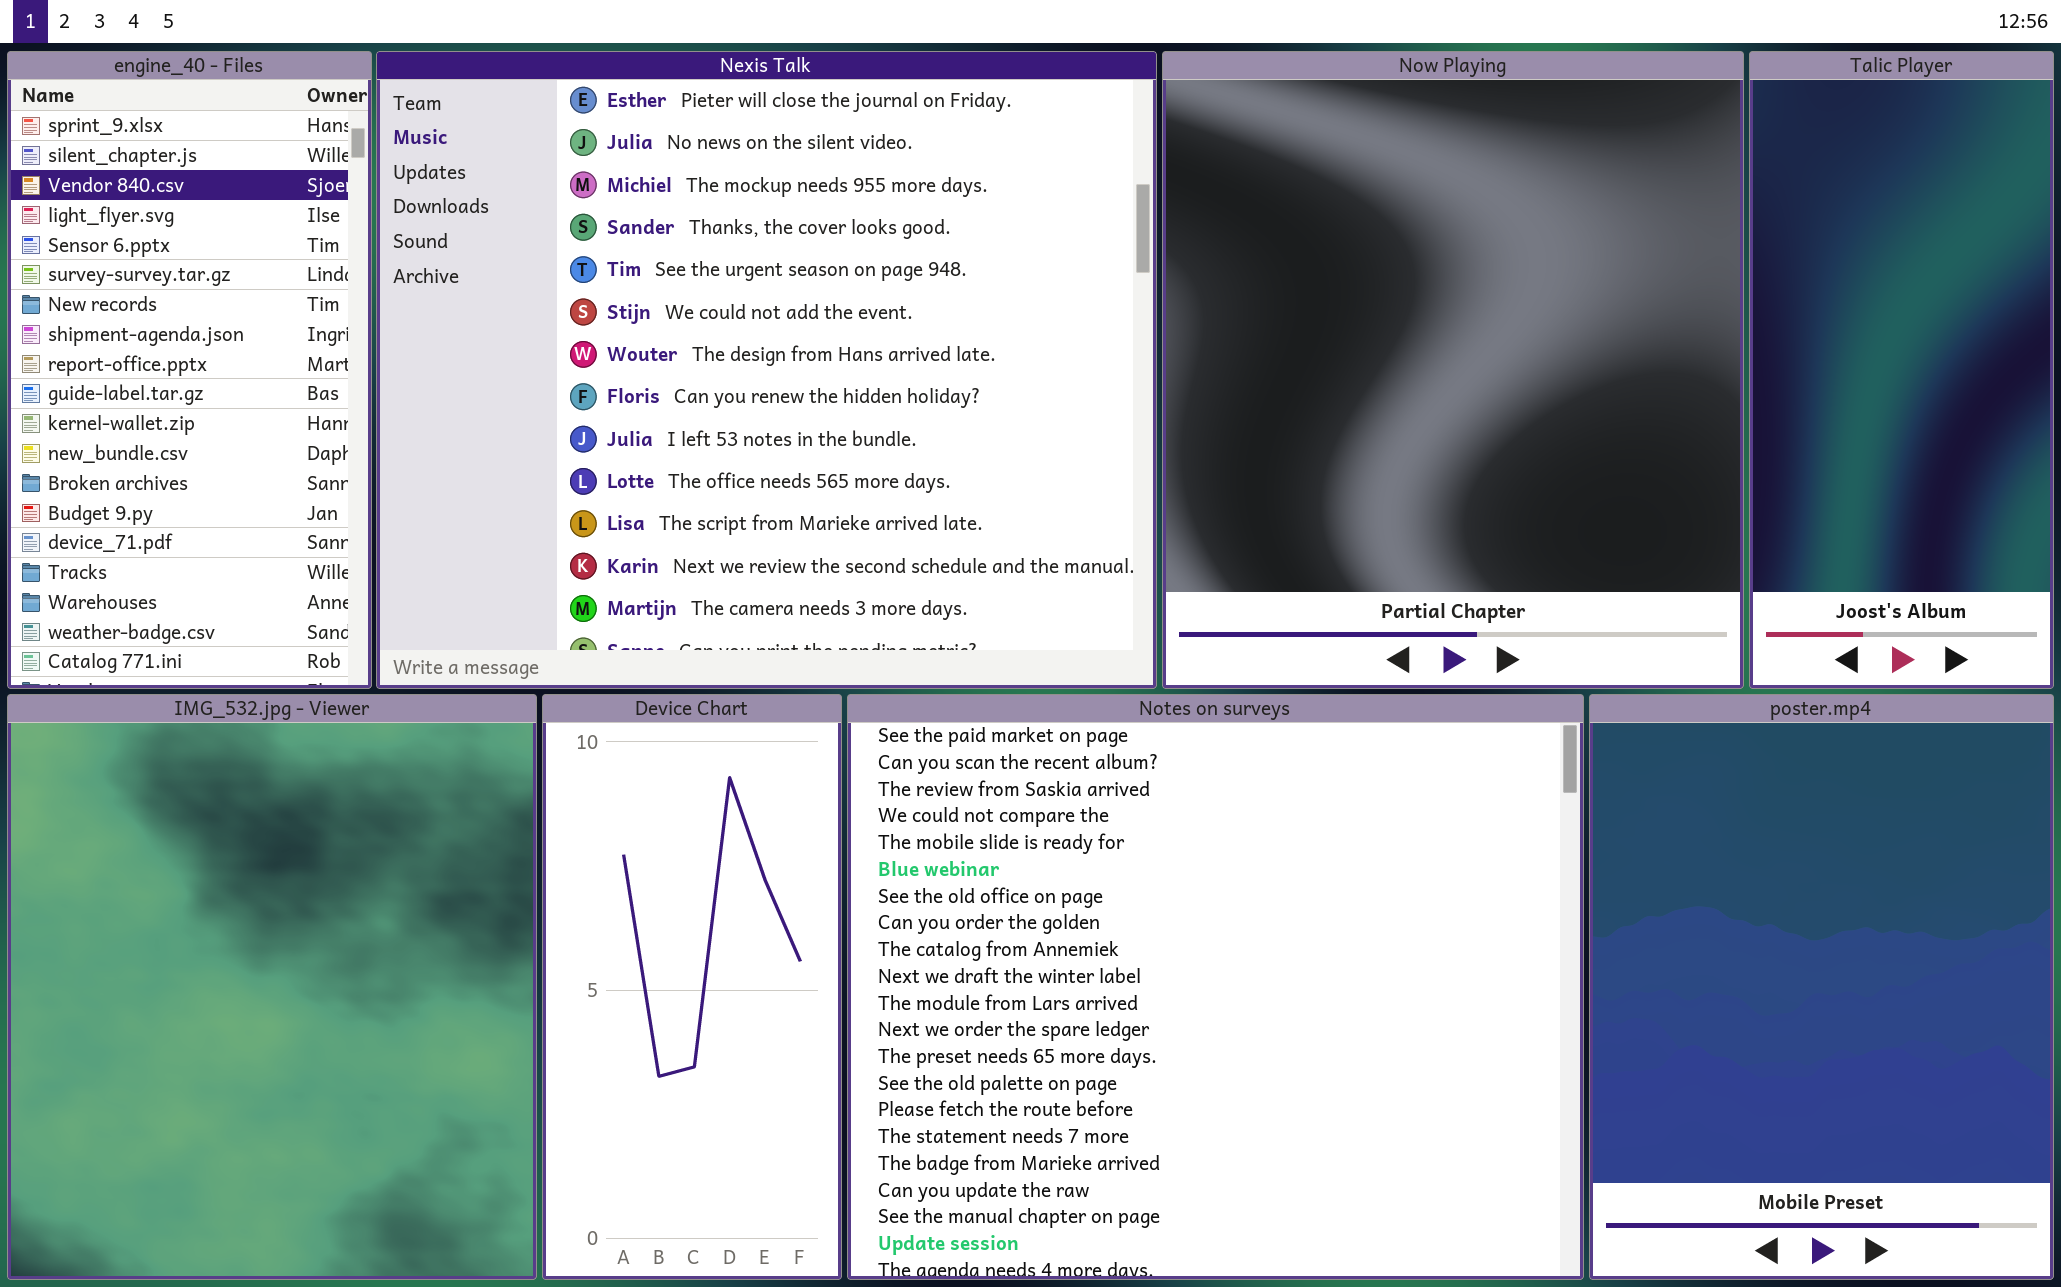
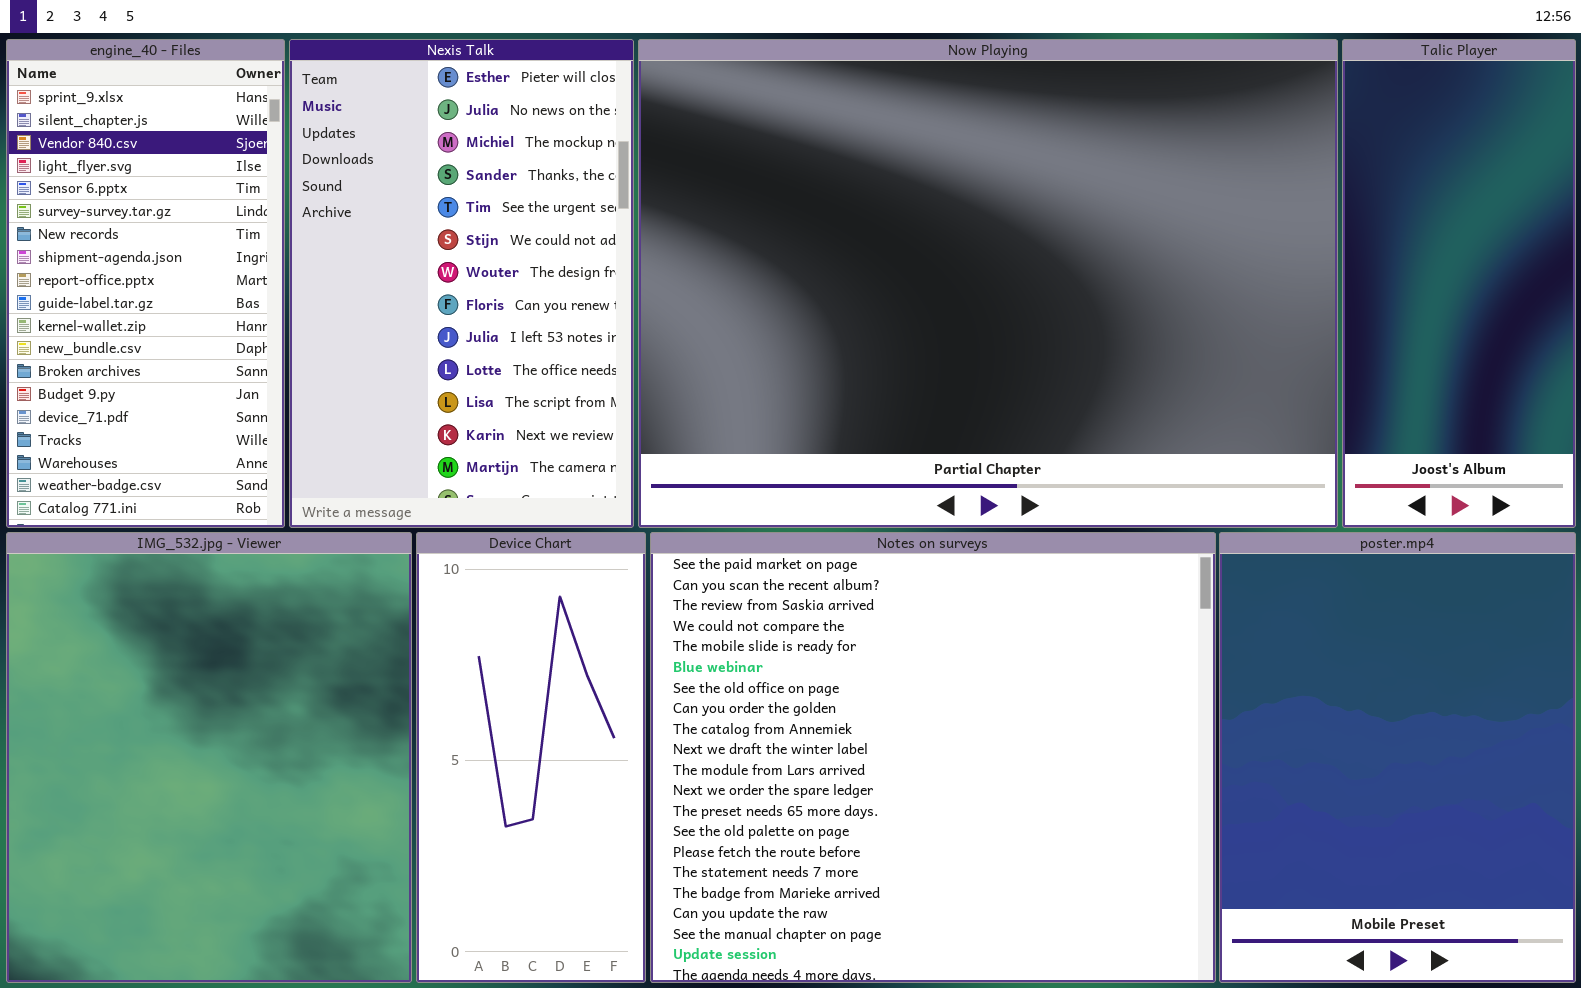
Nexis Talk: [376,51,1157,689] -> [289,39,634,528], resized
Now Playing: [1162,51,1744,689] -> [638,39,1338,528], resized

